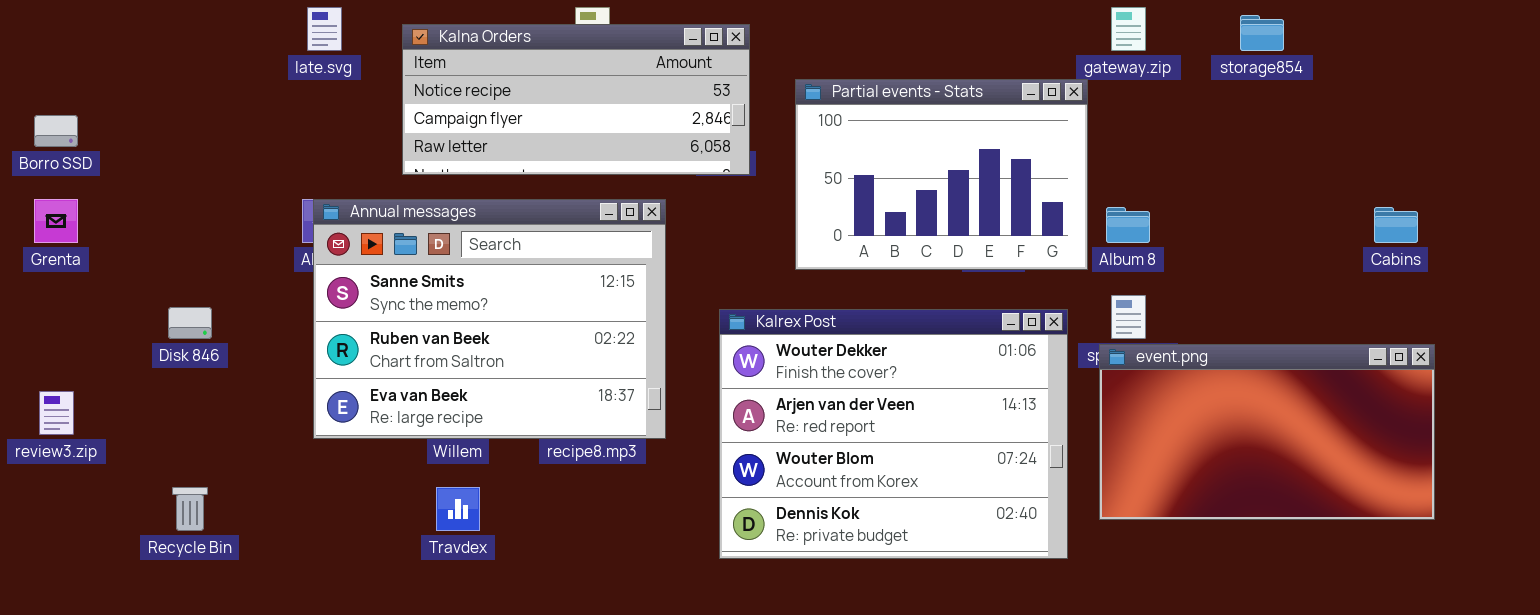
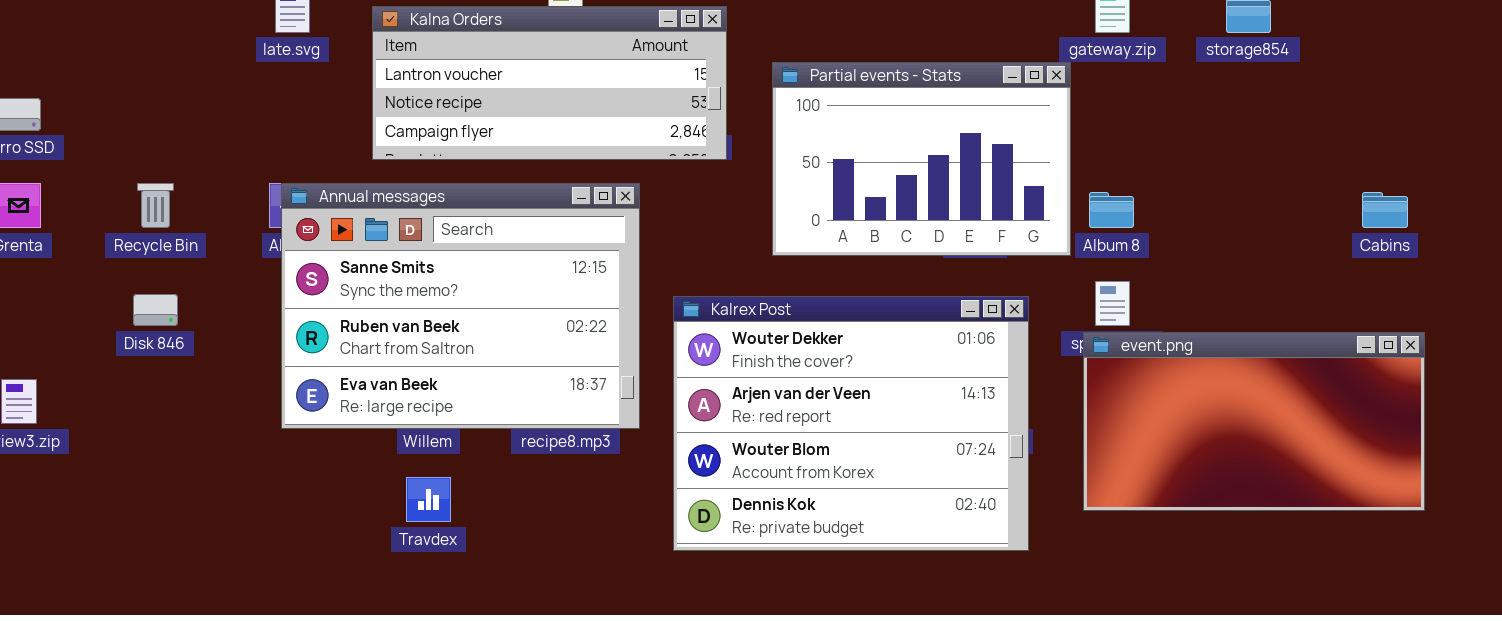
Kalna Orders: [402,24,750,175] -> [372,6,727,160], scrolled up 1 row
Kalrex Post: [719,309,1068,559] -> [673,296,1029,551], moved
Recycle Bin: [172,487,208,531] -> [137,183,174,228], moved

